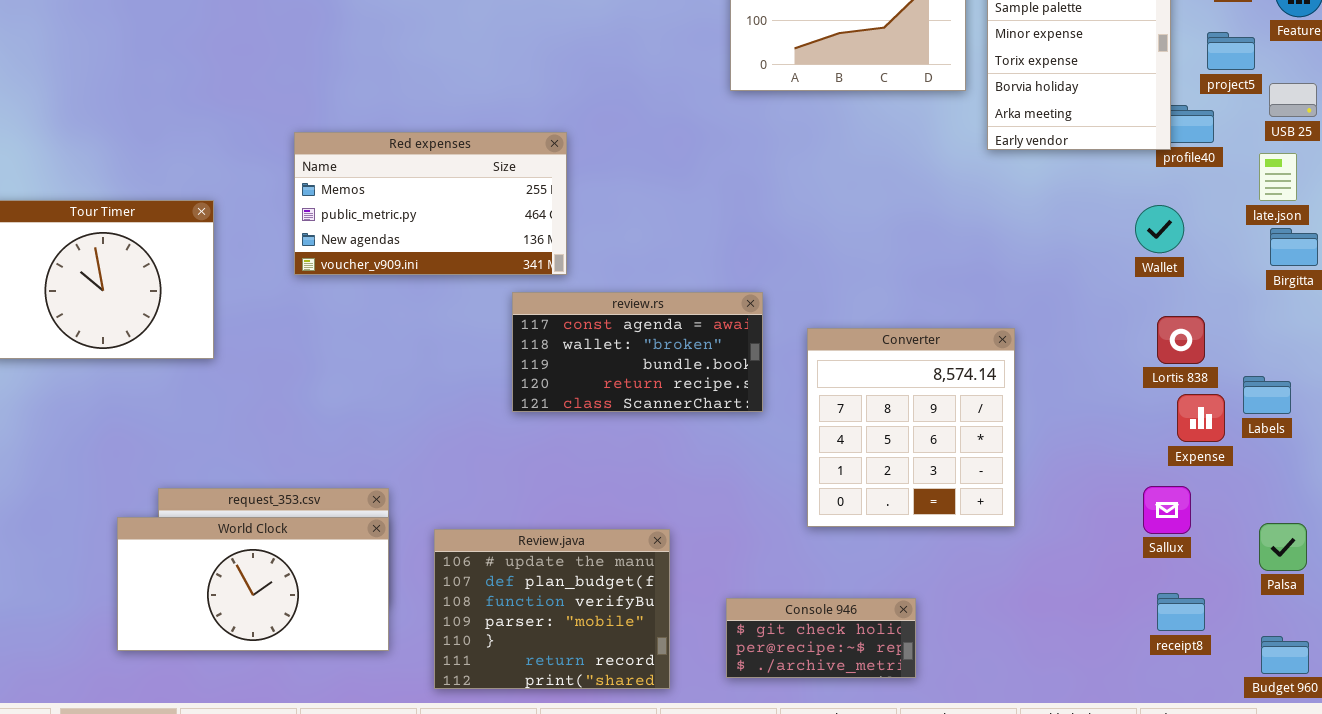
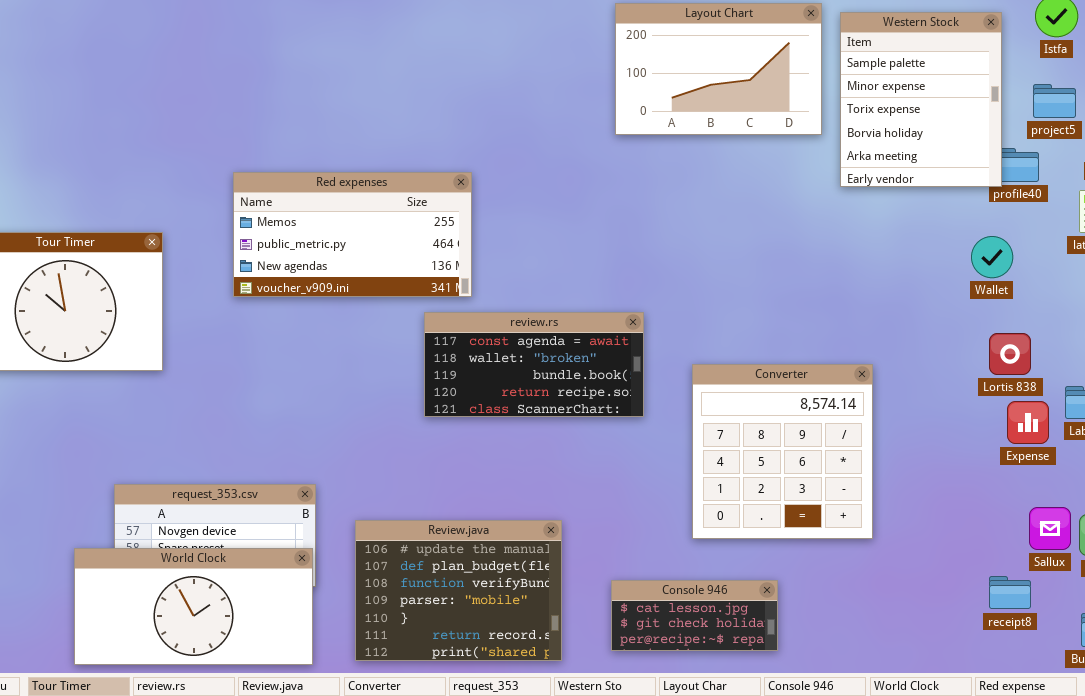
Converter: [807,328,1015,527] -> [692,364,873,539], moved
Sallux: [1143,486,1191,534] -> [1029,507,1071,550], moved
World Clock: [117,517,389,651] -> [74,548,313,665], moved
Console 946: [726,598,916,678] -> [611,580,778,651], scrolled up 1 row

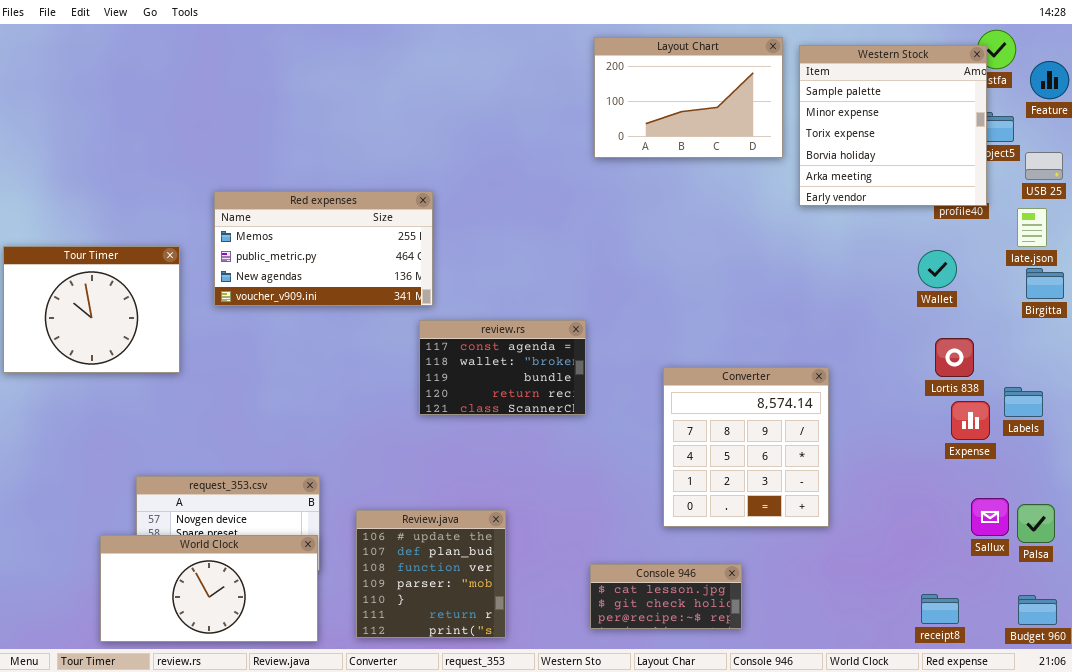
Western Stock: [840,12,1002,187] -> [799,45,987,206], resized
Red expenses: [233,172,472,297] -> [214,191,433,306], moved
review.rs: [424,312,644,417] -> [419,320,586,415], resized
Review.java: [355,520,562,661] -> [356,510,506,638], resized
receipt8: [989,576,1031,609] -> [921,594,959,624], moved

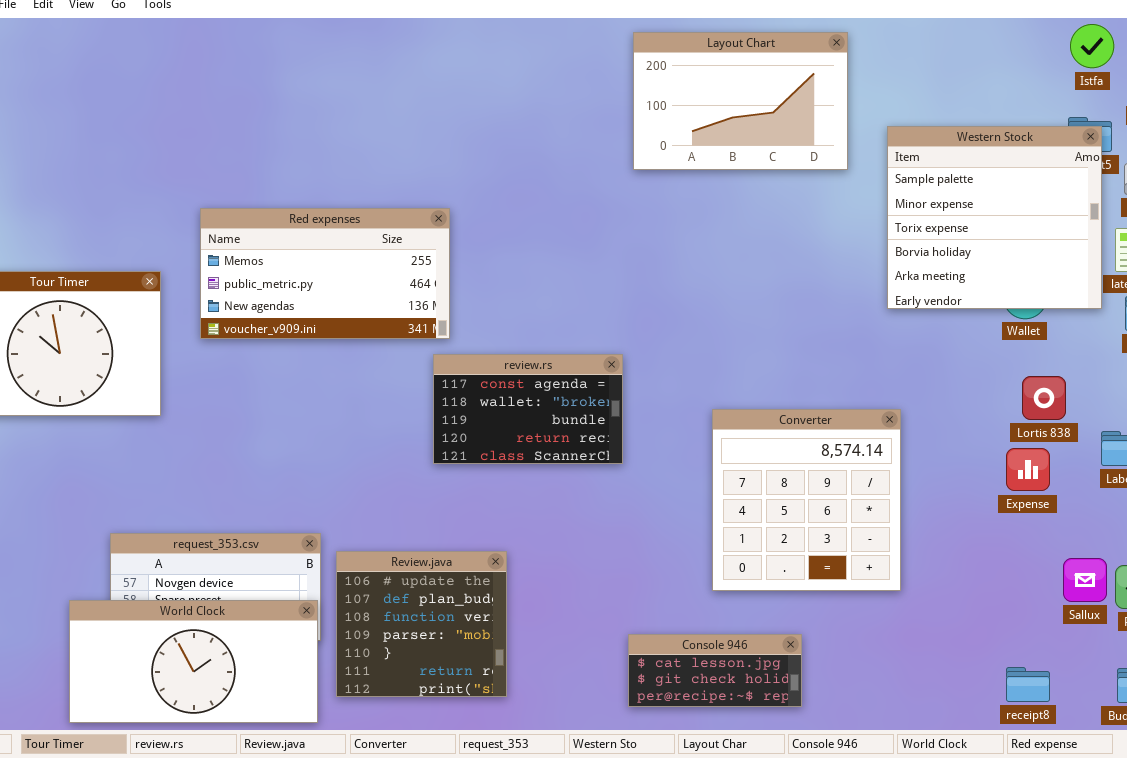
Western Stock: [799,45,987,206] -> [887,126,1102,309], moved
Expense: [951,401,990,440] -> [1006,448,1050,491], moved
Review.java: [356,510,506,638] -> [336,551,507,697], moved

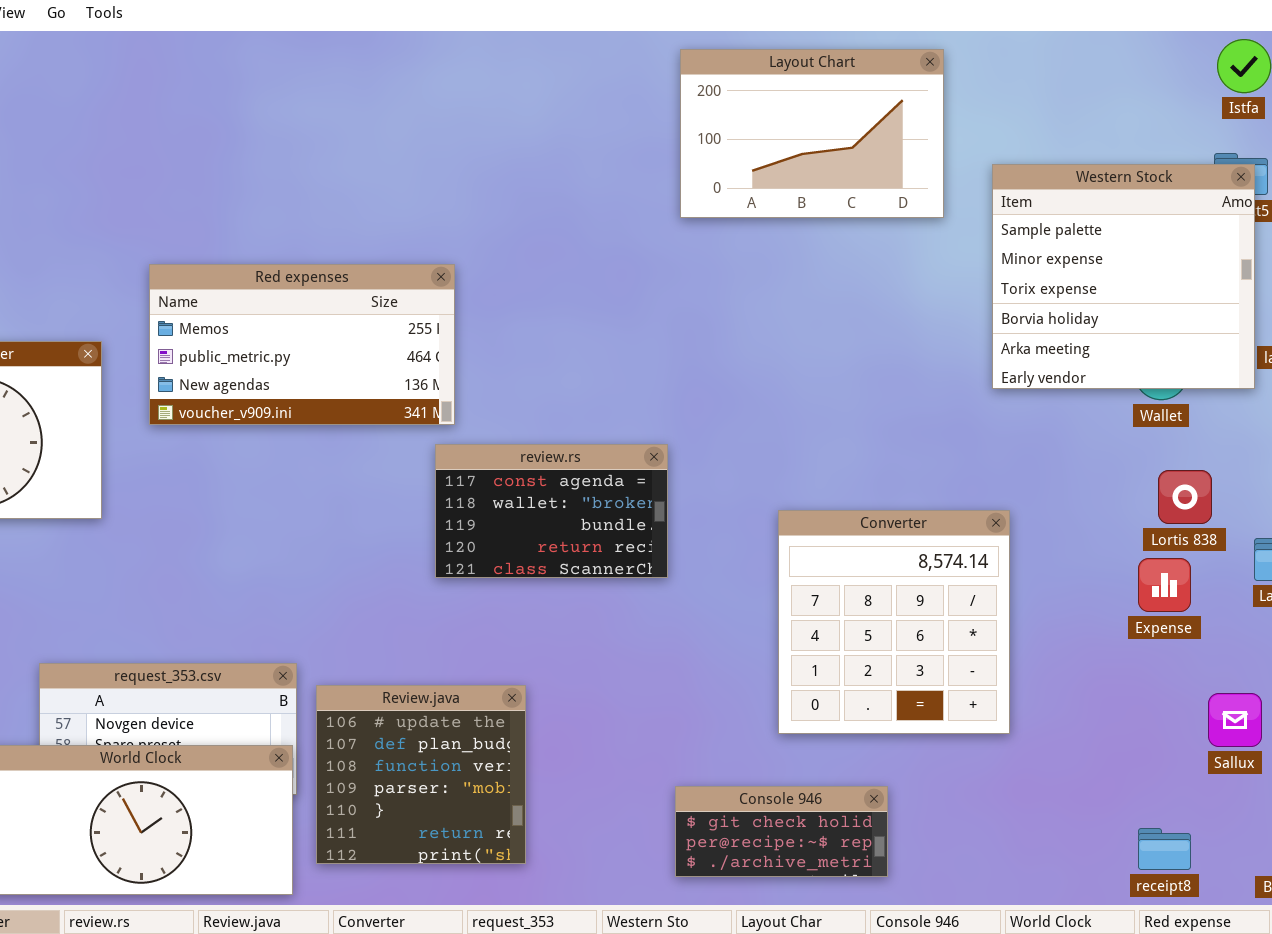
Console 946: [628,634,802,707] -> [675,786,888,877], scrolled down 1 row

